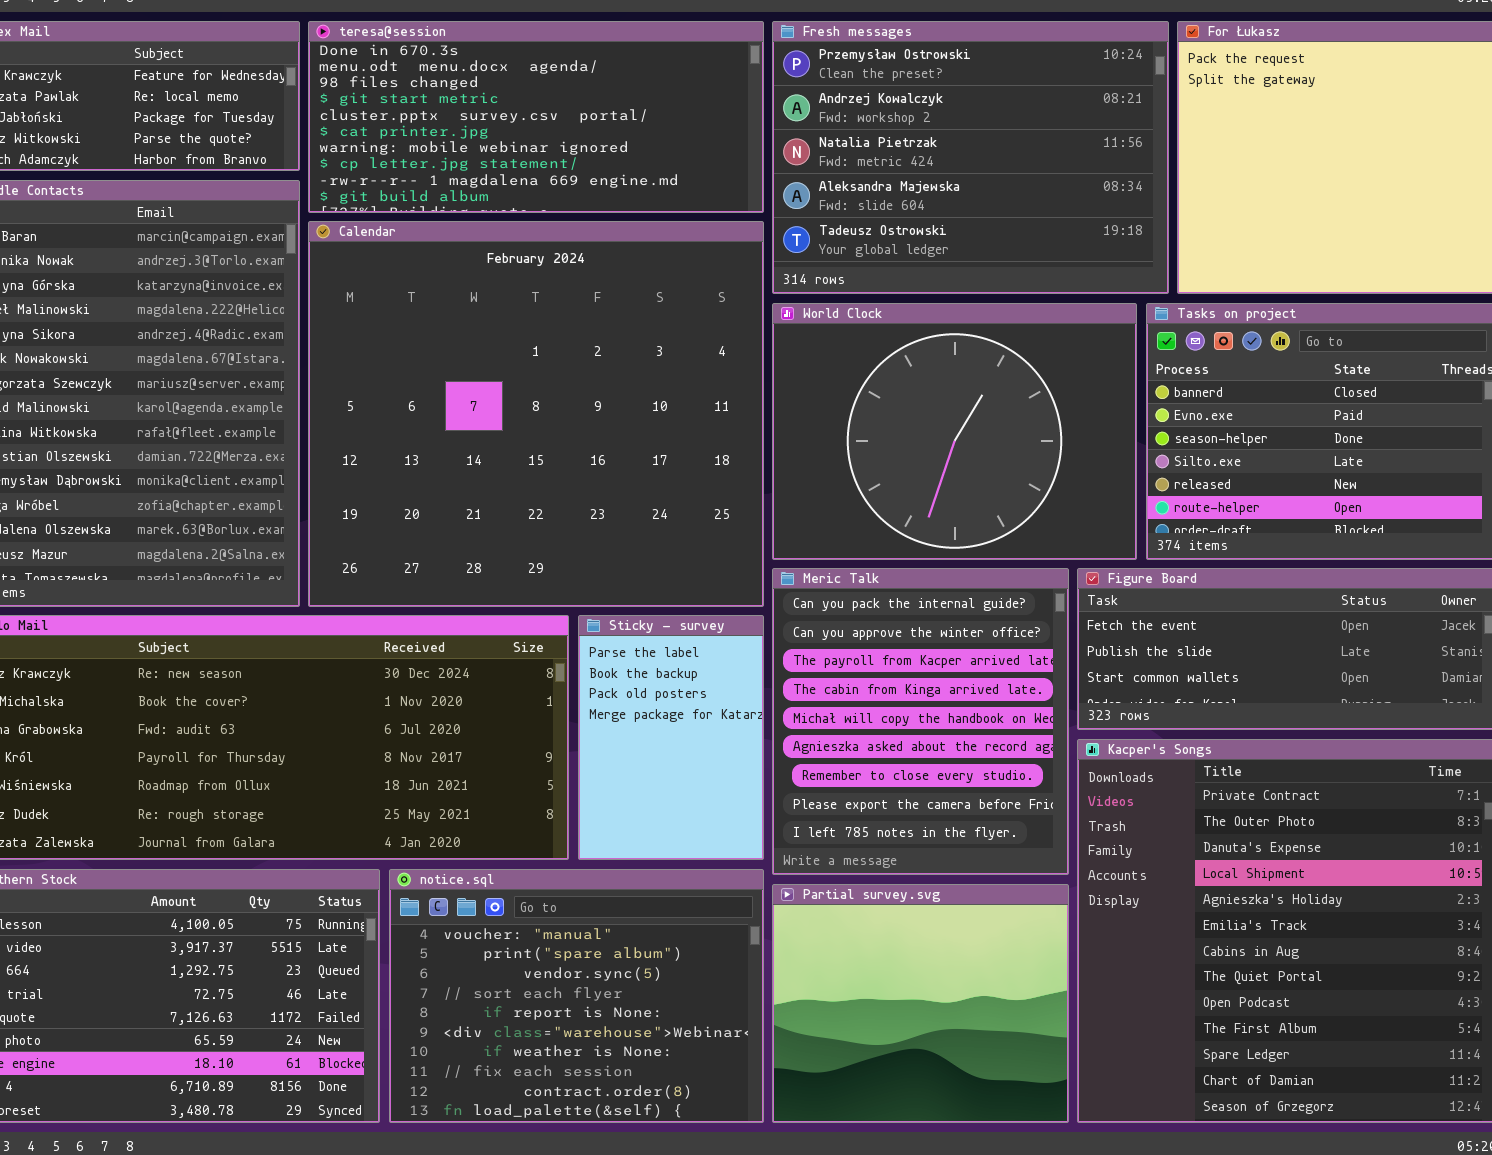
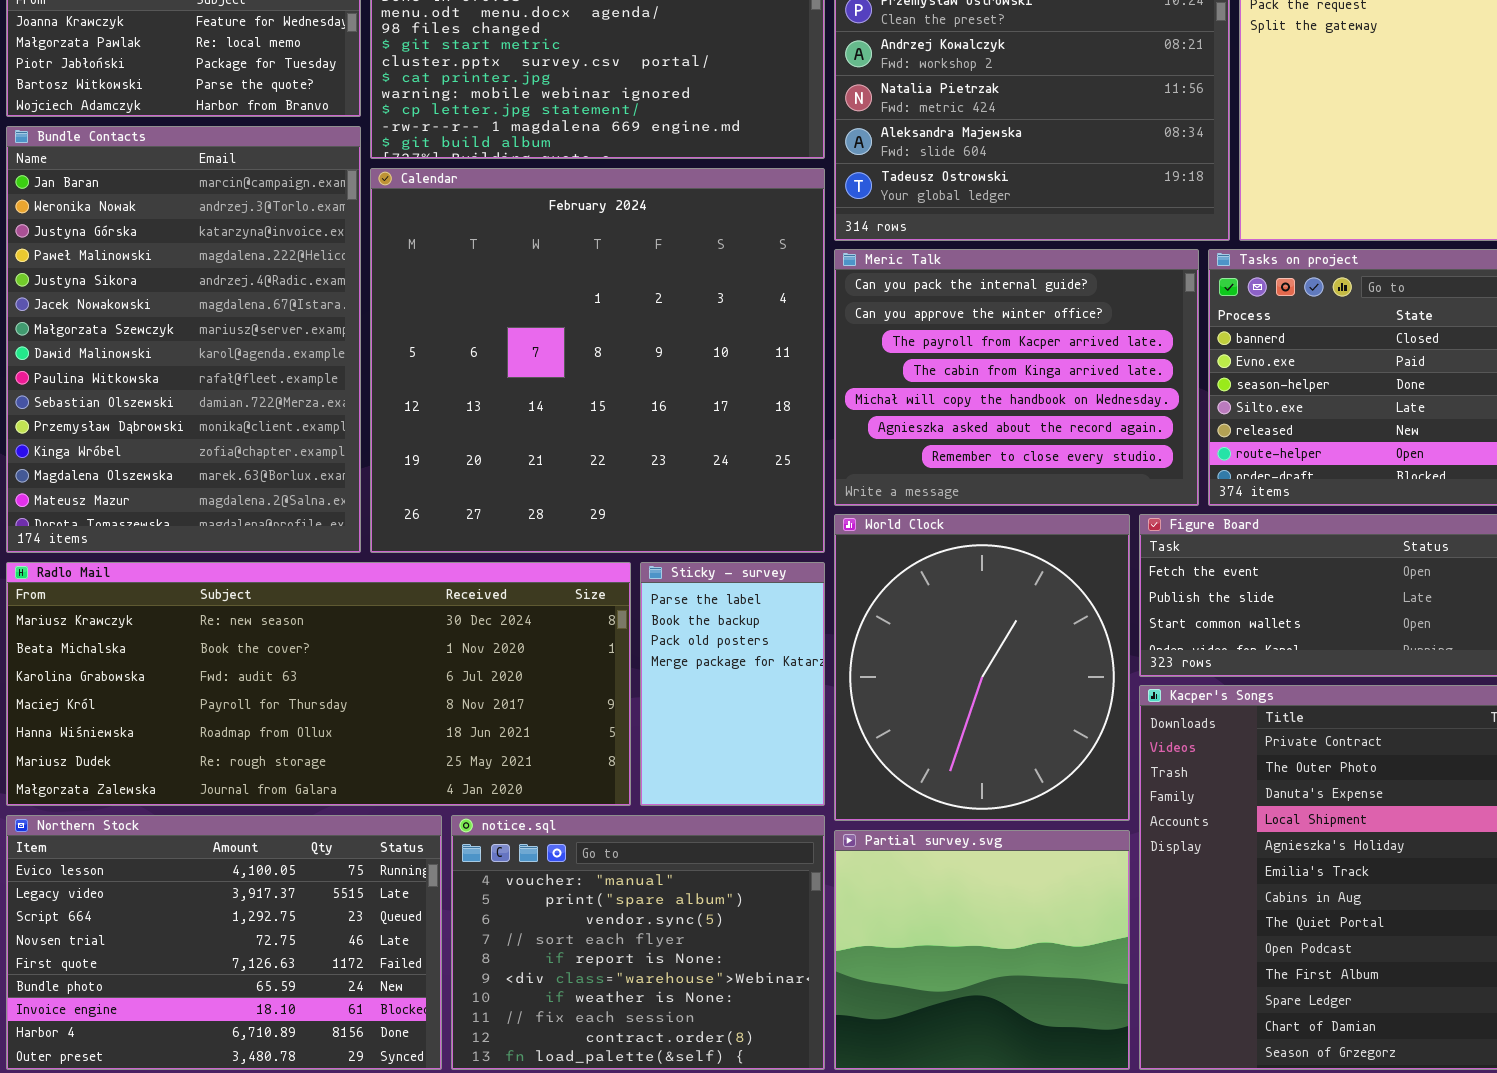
World Clock: [772,303,1137,560] -> [834,514,1130,821], moved, resized
Meric Talk: [772,568,1069,875] -> [834,249,1199,506], moved, resized

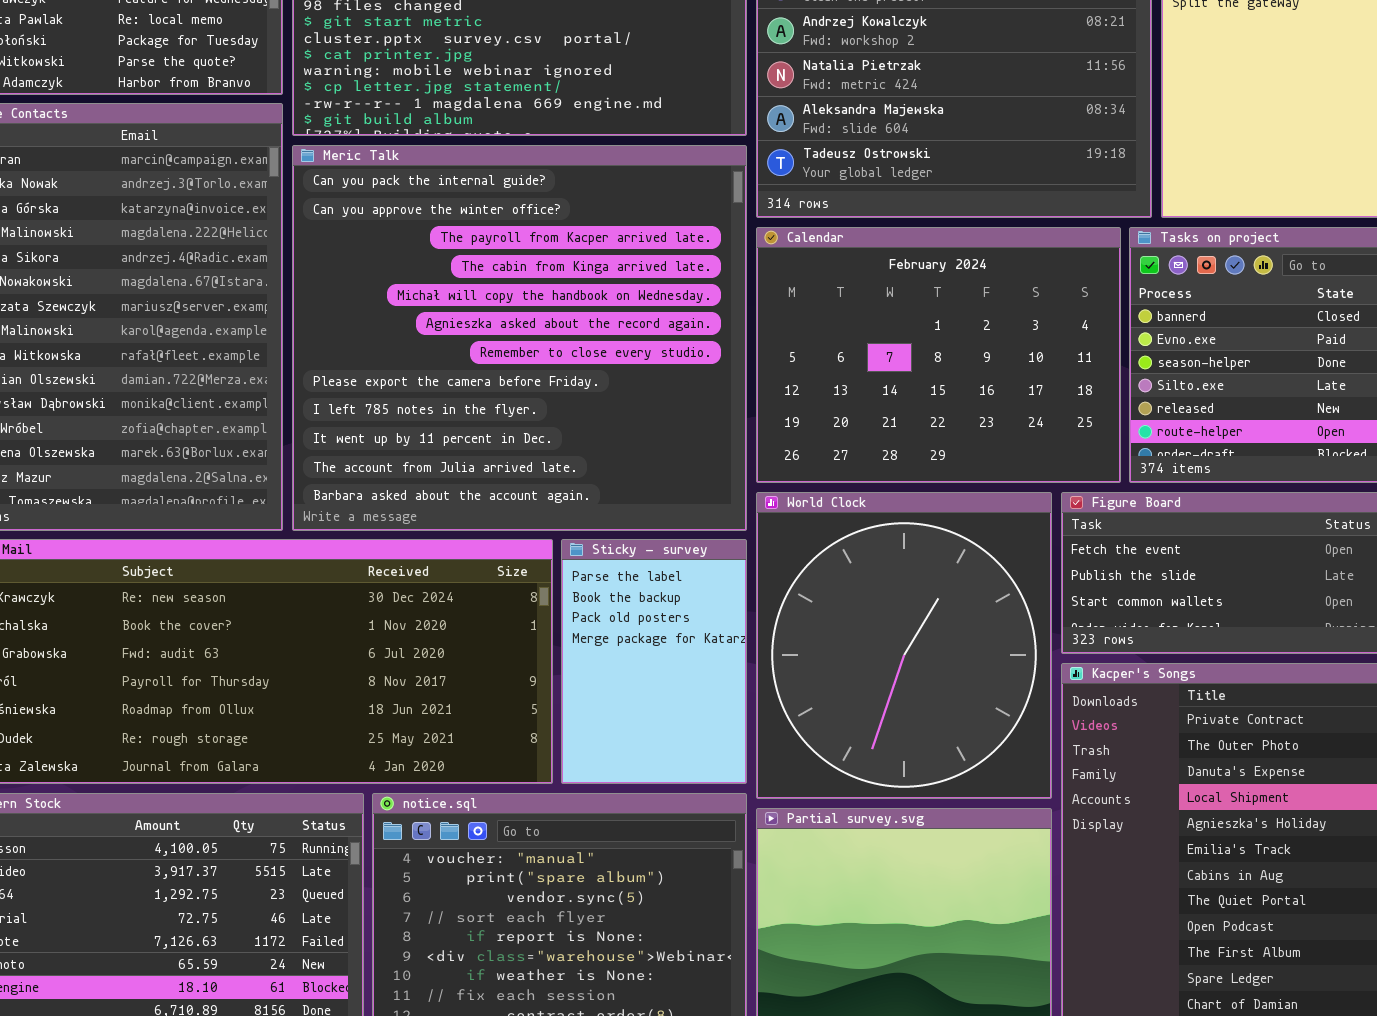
Calendar: [370,168,825,553] -> [756,227,1121,483], moved, resized
Meric Talk: [834,249,1199,506] -> [292,145,747,531], moved, resized

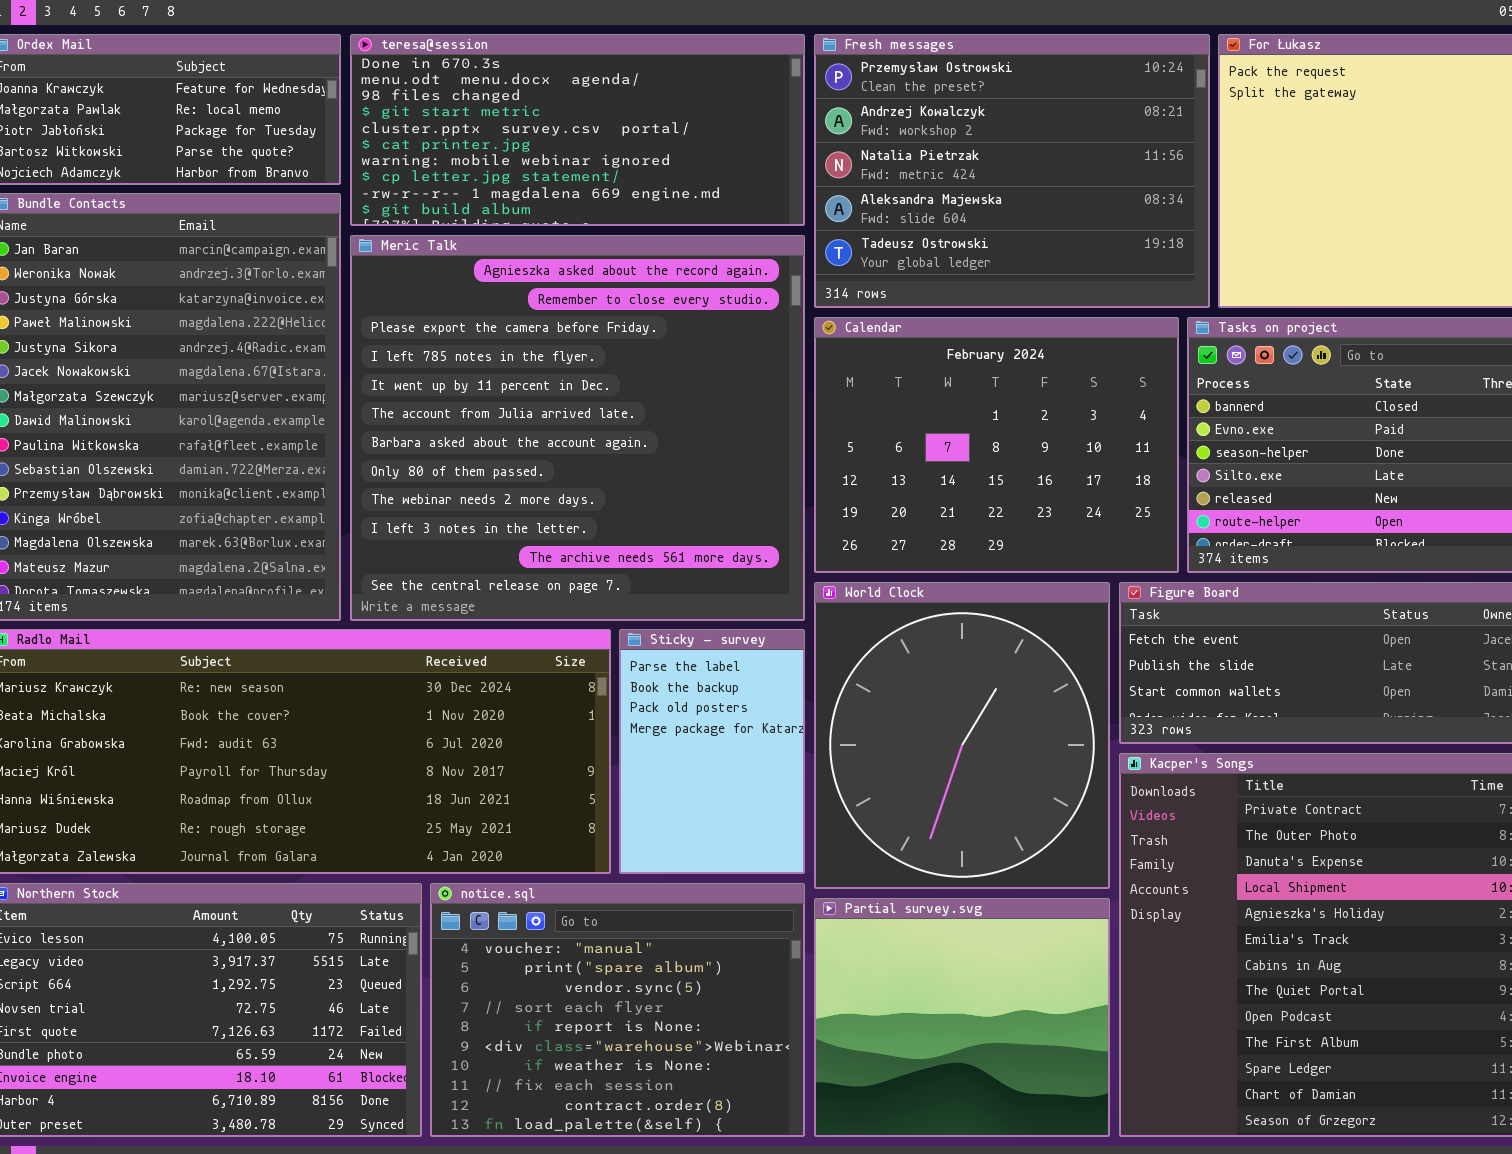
Meric Talk: [292,145,747,531] -> [350,235,805,621], scrolled down 5 rows

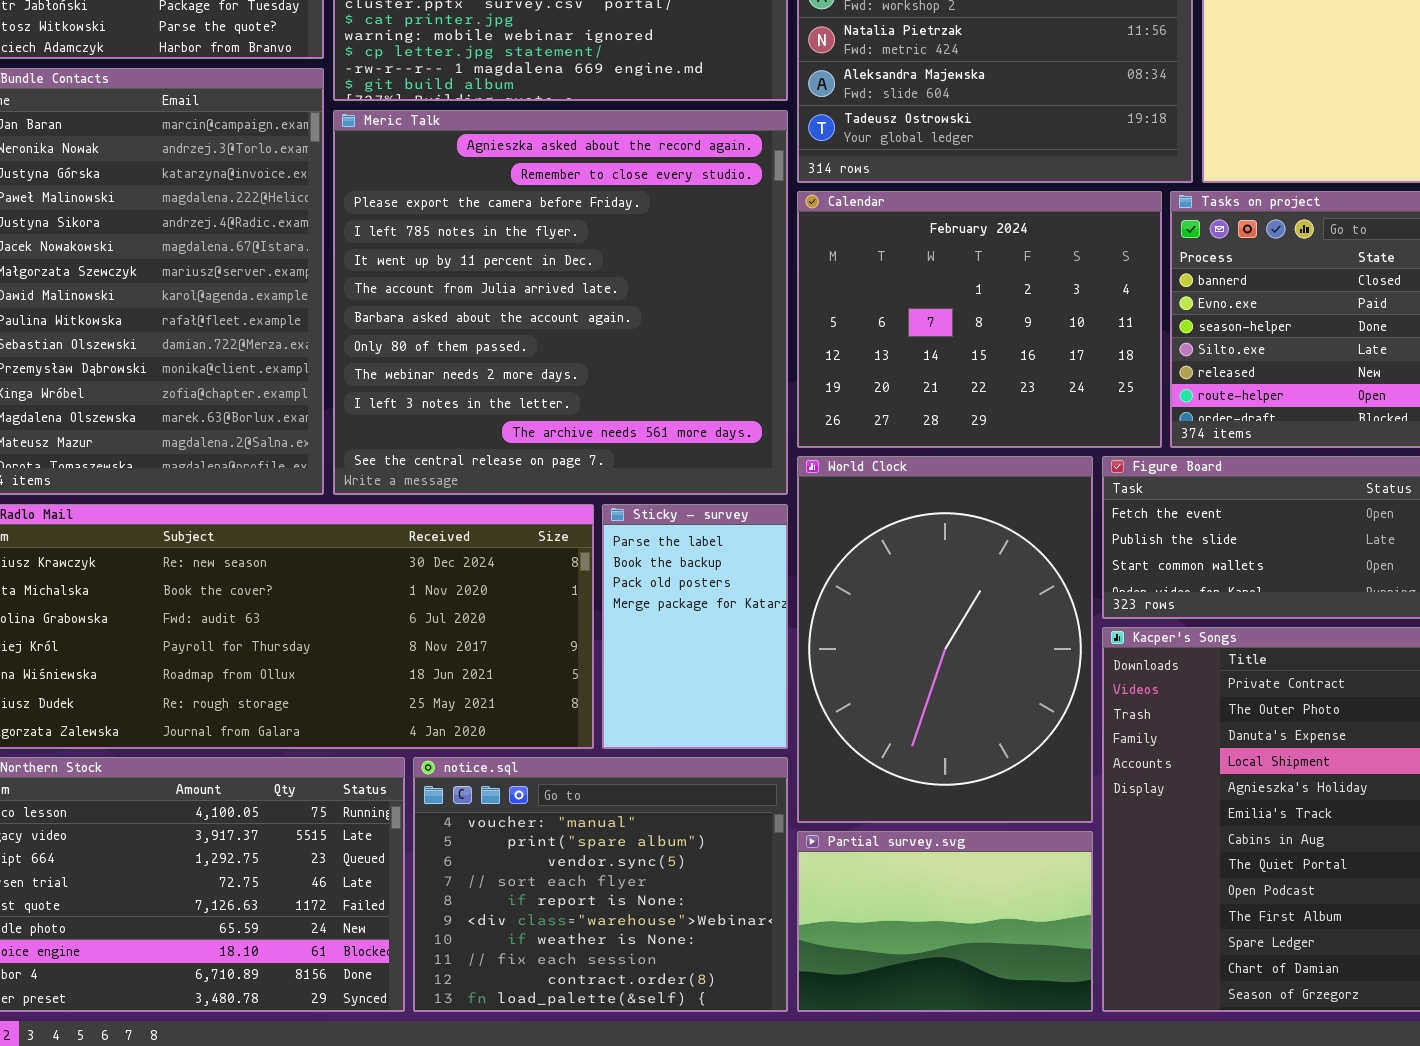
World Clock: [814,582,1110,889] -> [797,456,1093,823], resized
Partial survey.svg: [814,898,1110,1137] -> [797,831,1093,1012], resized

